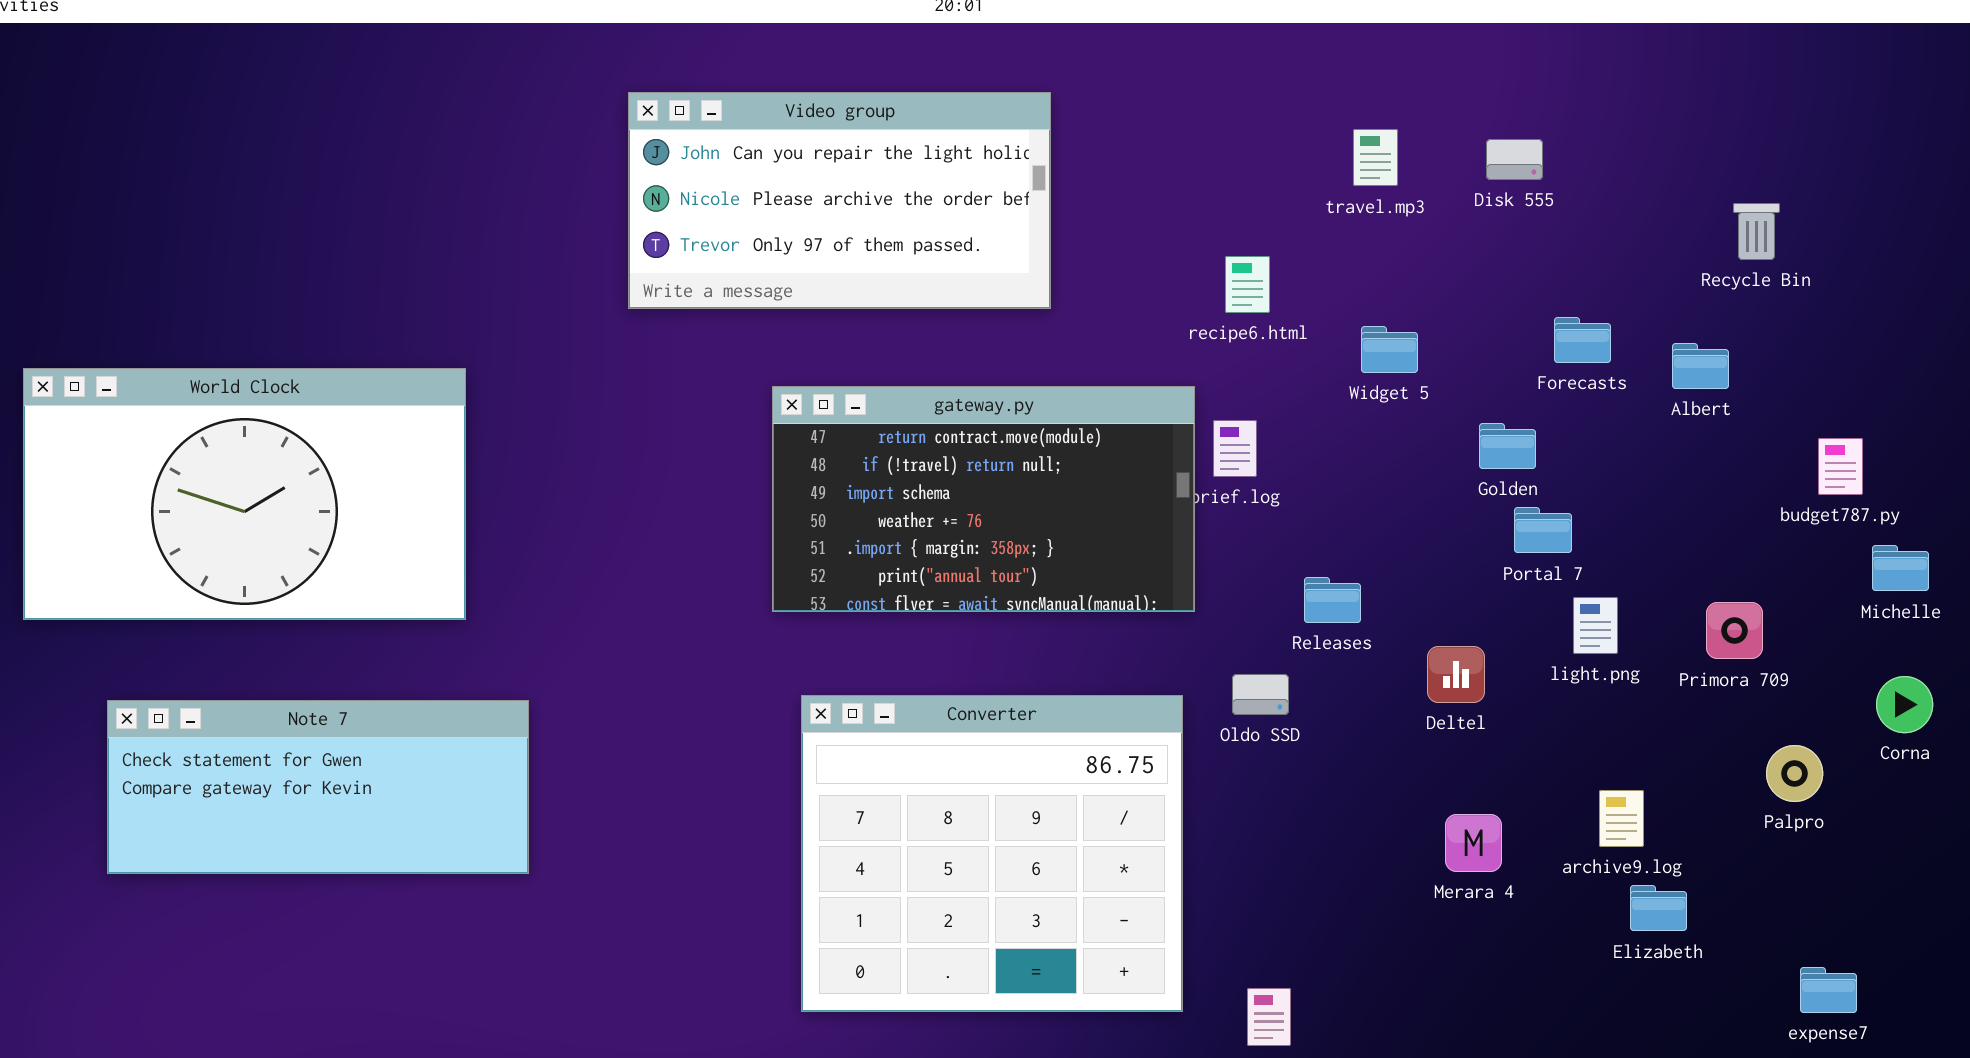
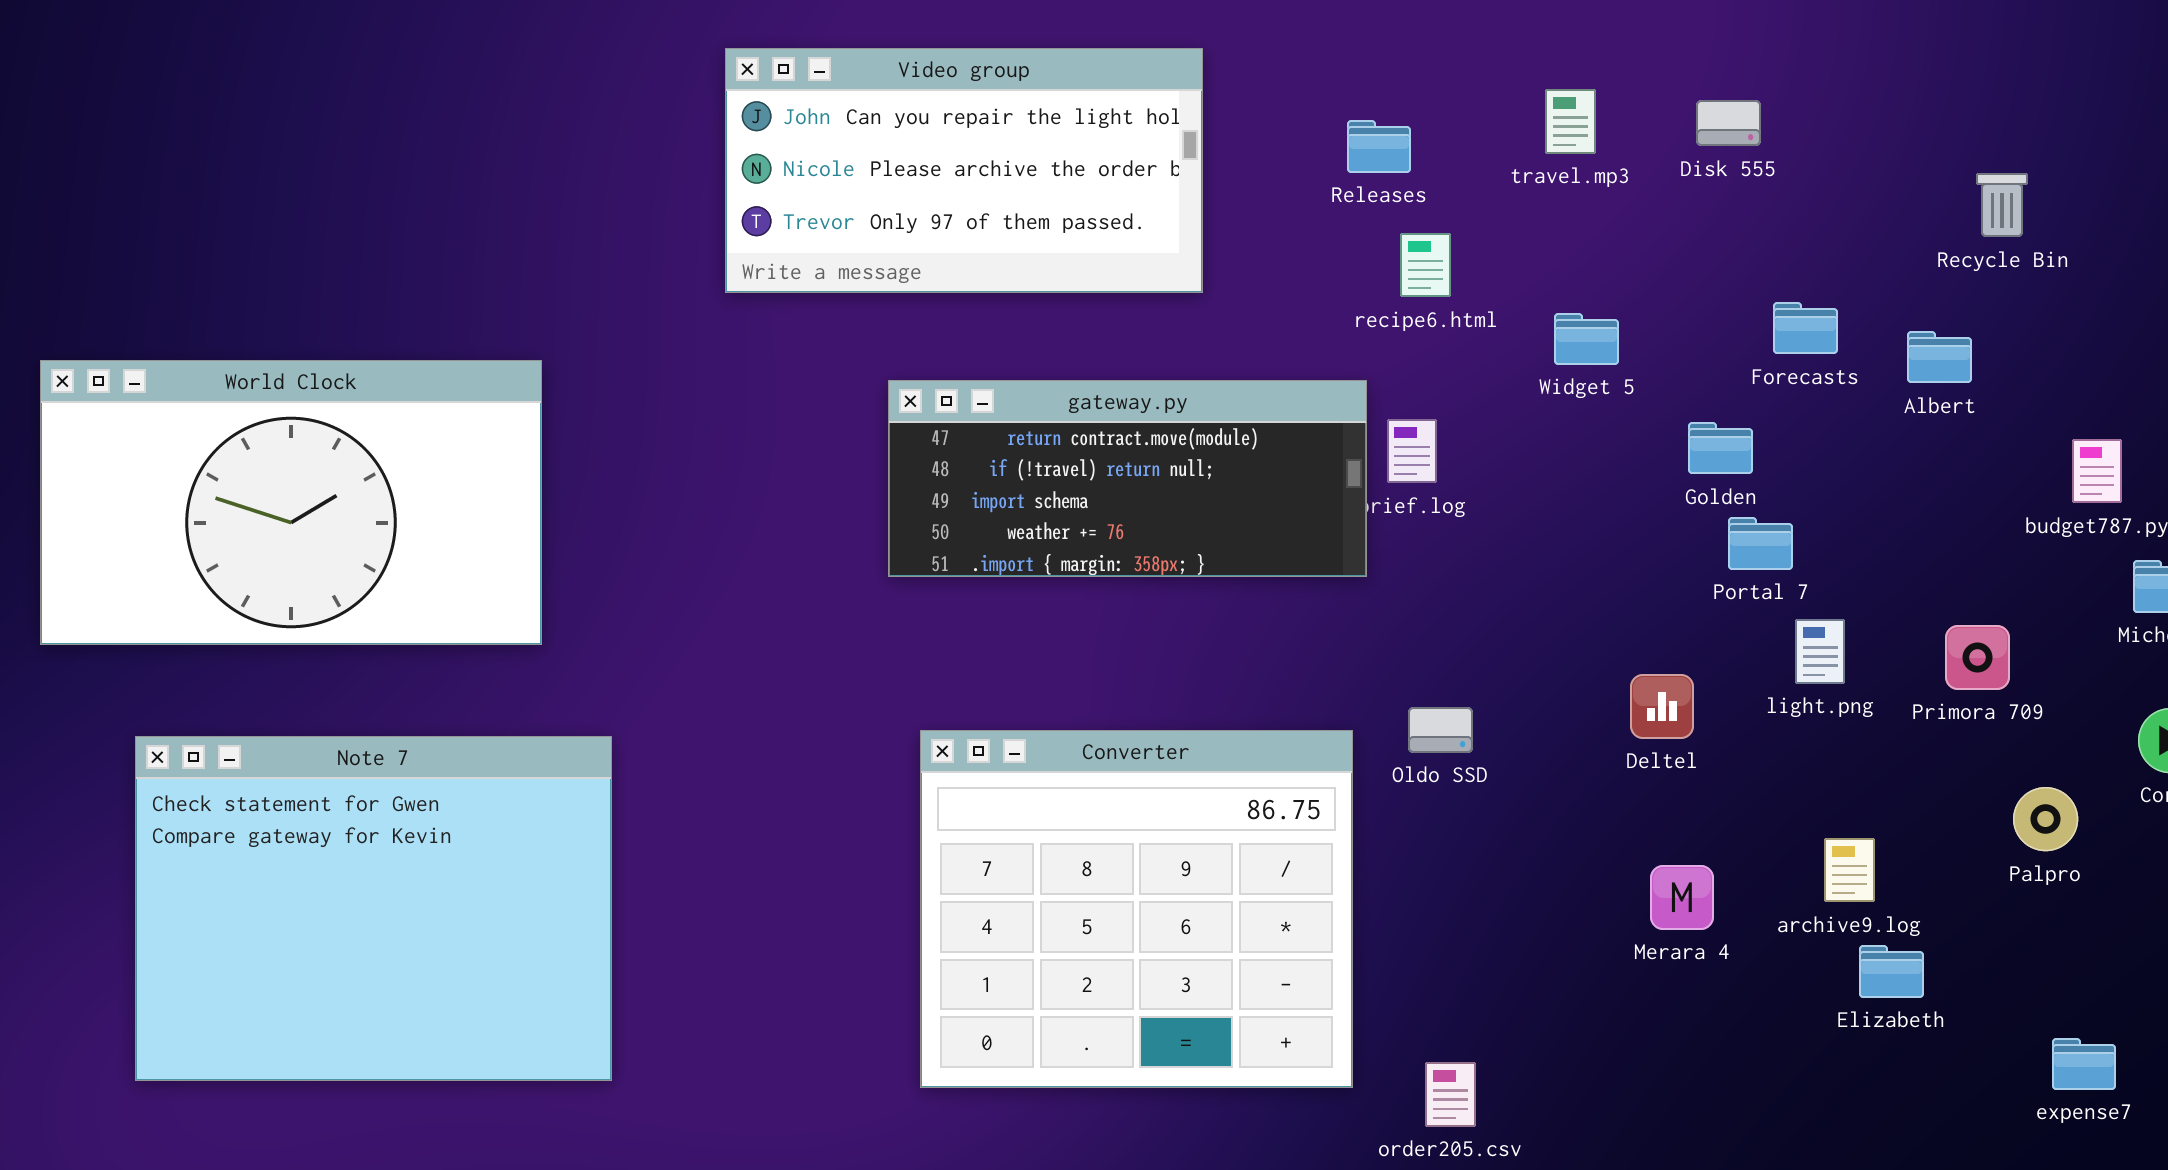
gateway.py: [772,386,1195,612] -> [888,380,1367,577], resized
Releases: [1304,577,1361,623] -> [1347,120,1411,173], moved
Note 7: [107,700,529,874] -> [135,736,612,1081], resized

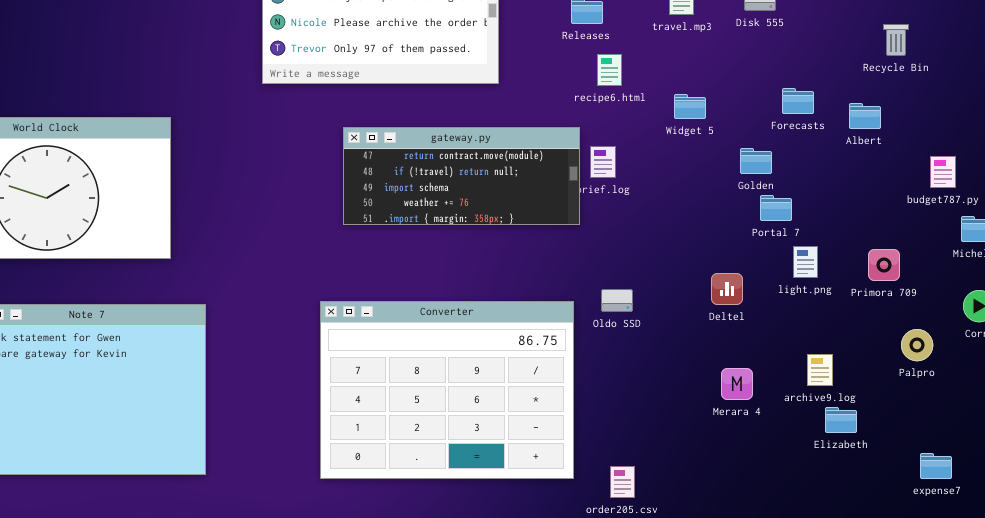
Converter: [920,730,1353,1088] -> [320,301,574,479], resized

